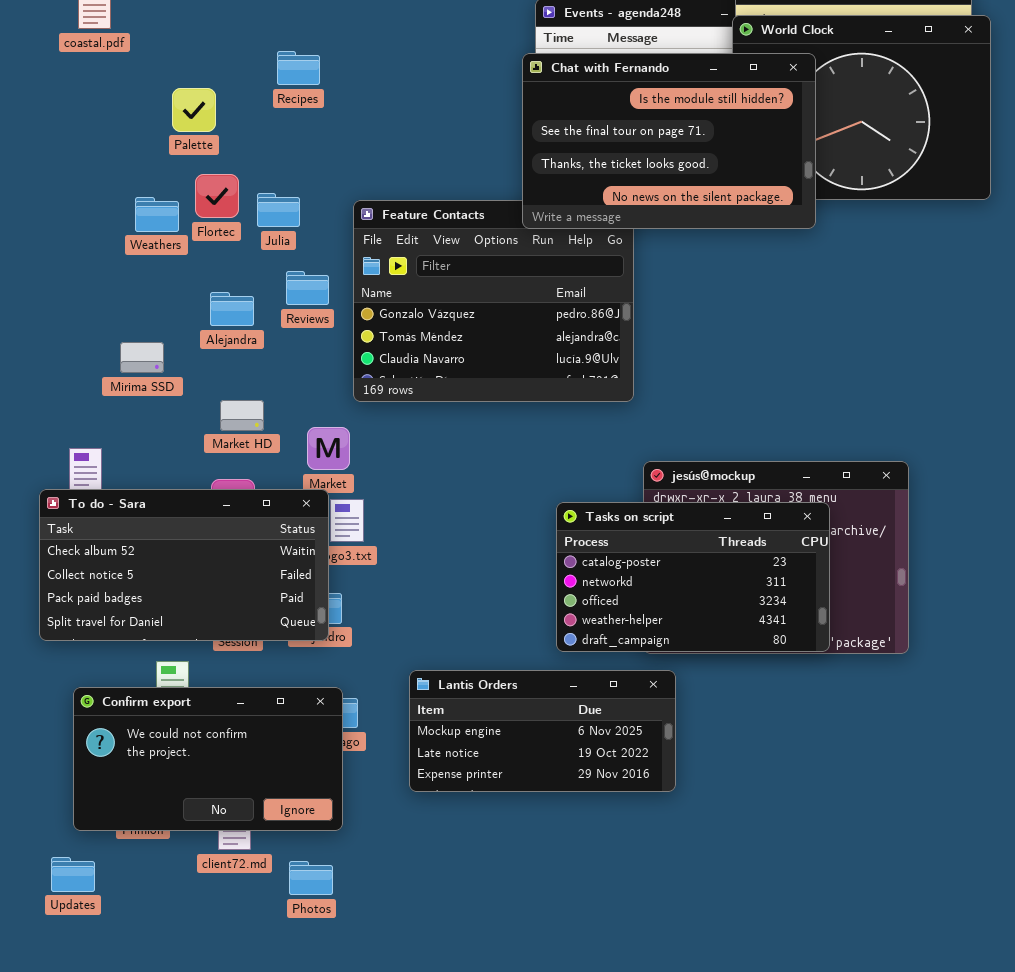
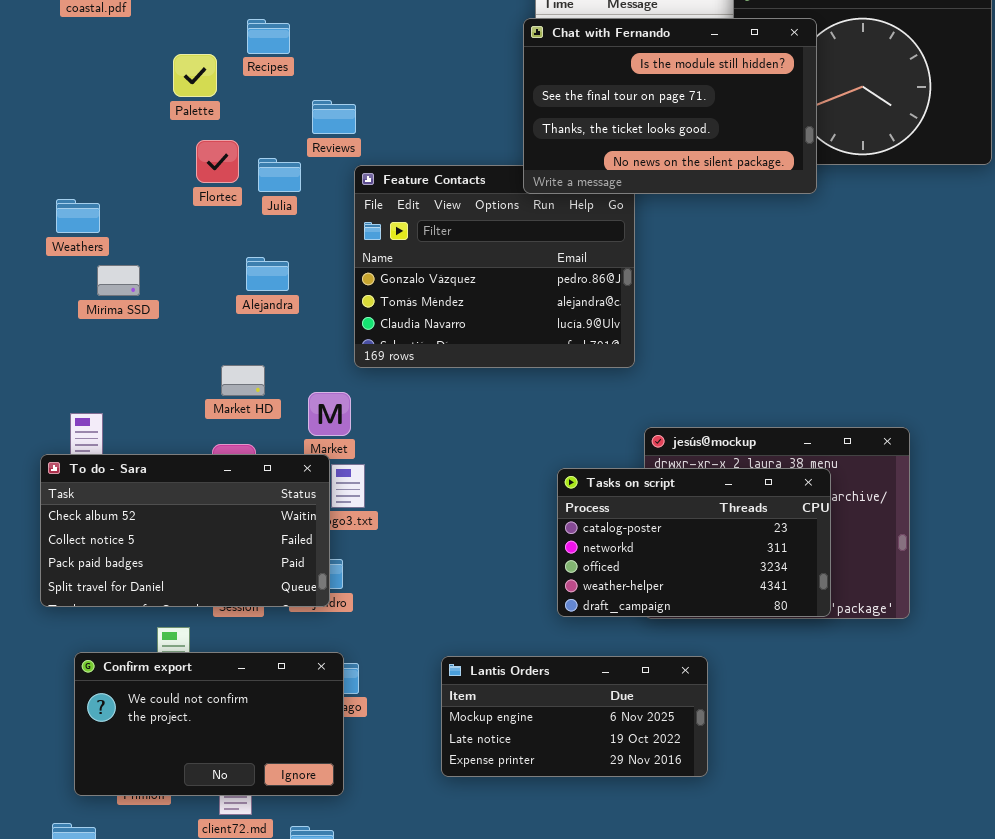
Recipes: [277,51,320,85] -> [247,19,290,54], moved
Weathers: [135,197,179,232] -> [56,199,100,233], moved
Reviews: [286,271,329,305] -> [312,100,356,134], moved
Alejandra: [210,292,254,326] -> [246,257,289,291], moved
Mirima SSD: [120,342,164,373] -> [97,265,140,296], moved
Lantis Orders: [409,670,676,792] -> [441,656,708,777], moved

